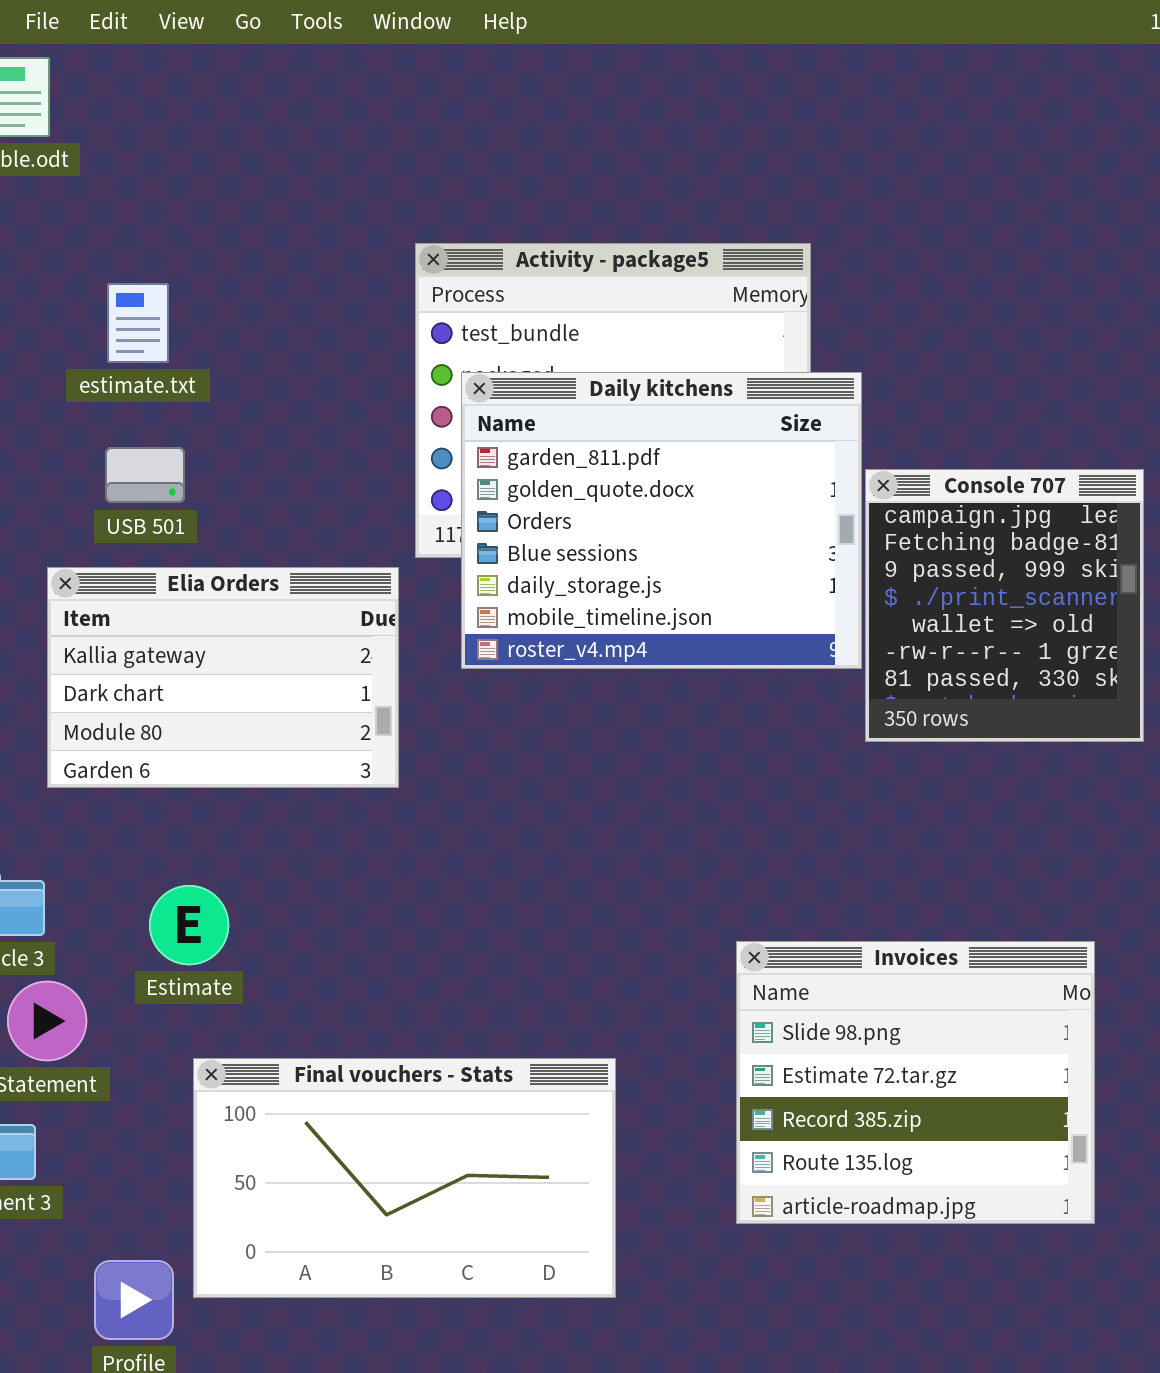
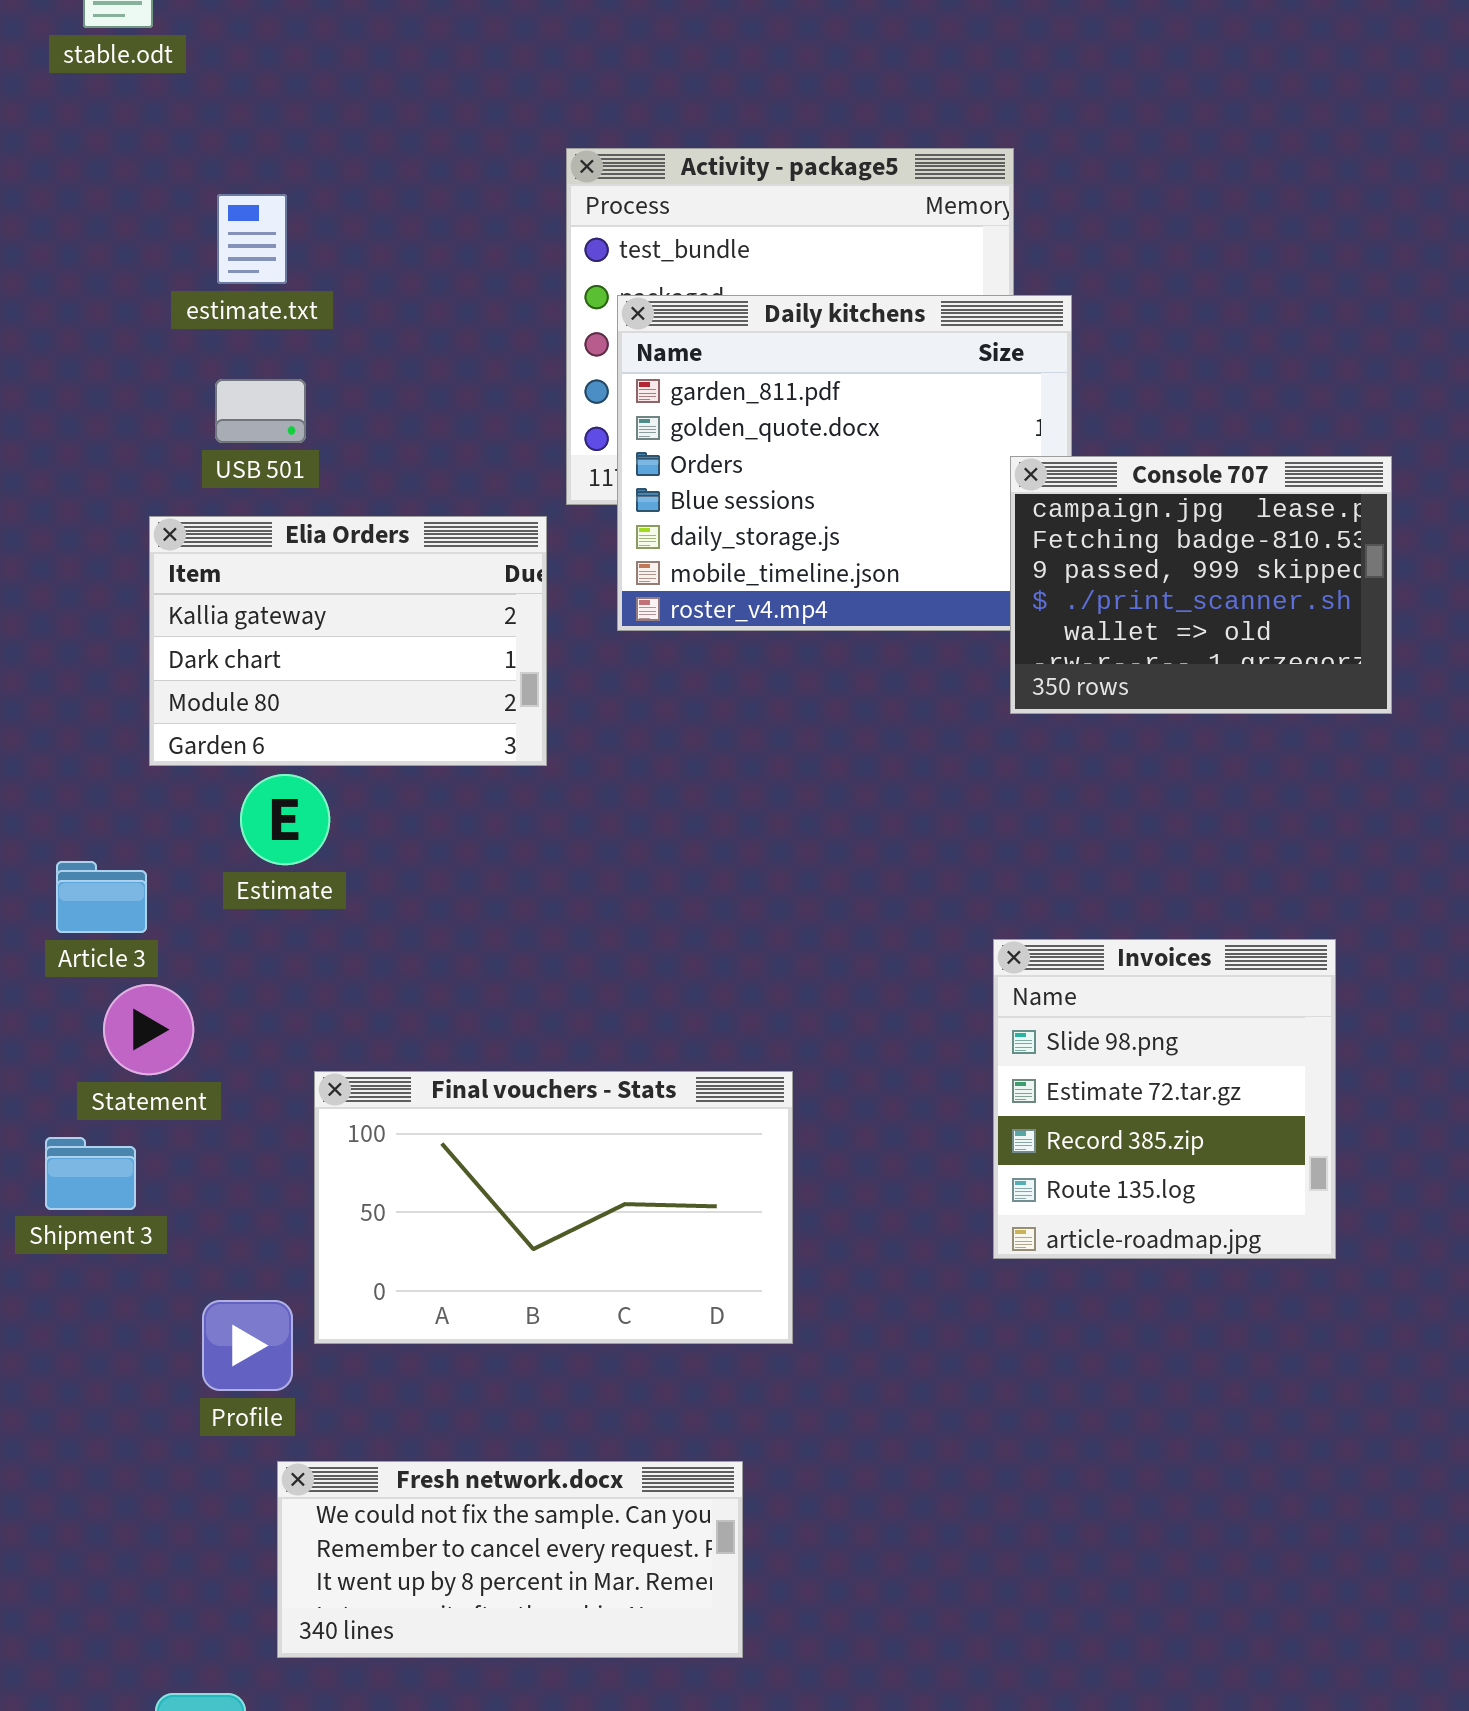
Console 707: [865,469,1144,742] -> [1010,456,1392,714], resized
Estimate: [149,885,229,965] -> [240,774,330,865], moved
Invoices: [736,941,1095,1224] -> [993,939,1336,1259], resized

